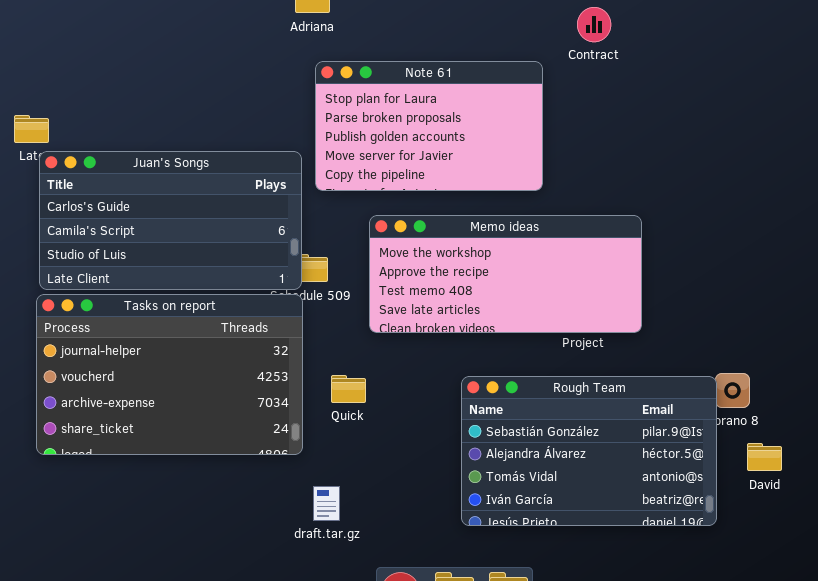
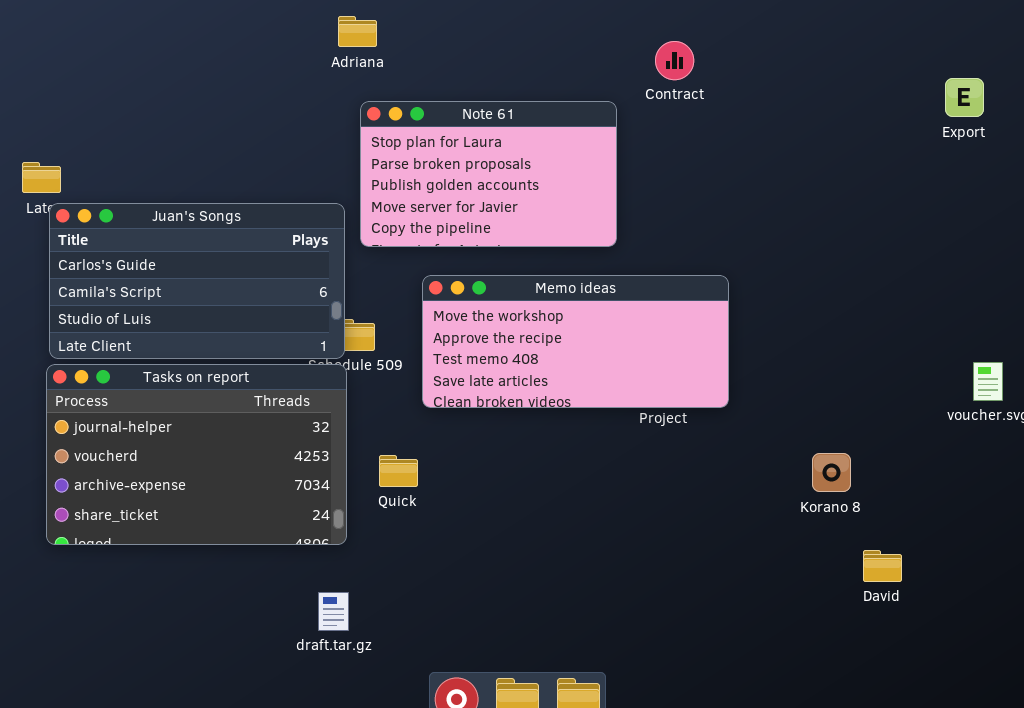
Rough Team: [461,376,717,526] -> none, closed
David: [747,443,782,471] -> [863,550,902,582], moved
draft.tar.gz: [313,486,340,521] -> [318,592,349,631], moved

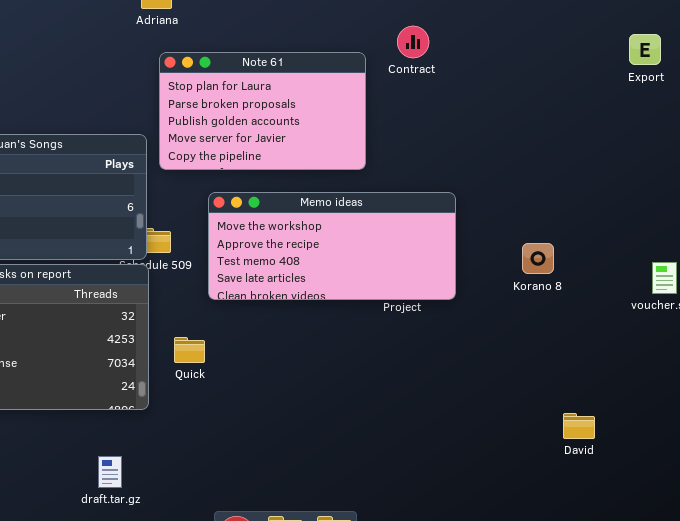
Contract: [655,41,694,80] -> [397,26,429,58], moved
Korano 8: [812,453,851,492] -> [522,243,554,274], moved
draft.tar.gz: [318,592,349,631] -> [98,456,122,488], moved

